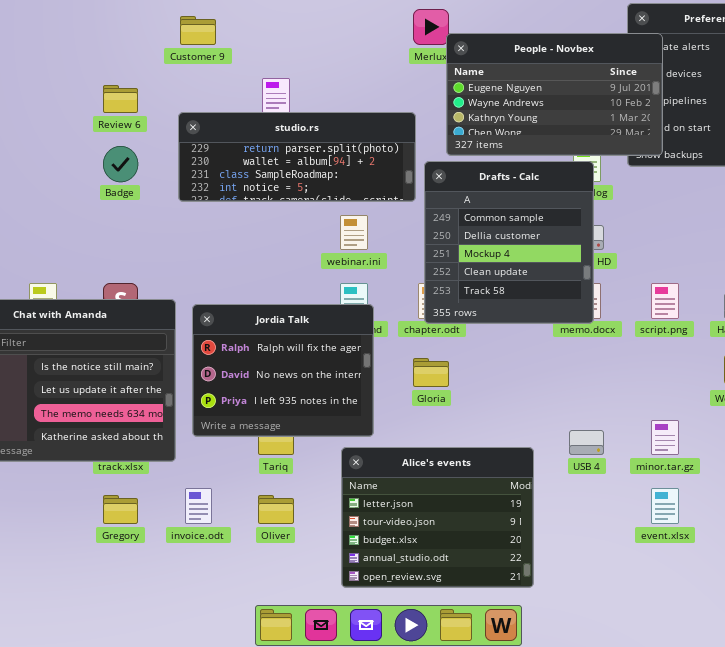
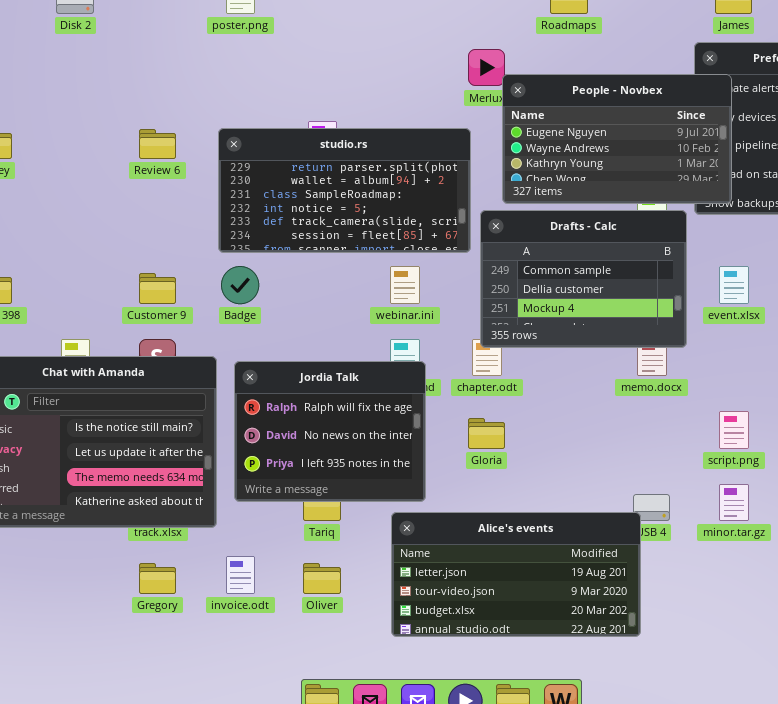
Customer 9: [180,16,216,45] -> [139,273,176,304], moved
studio.rs: [178,112,416,202] -> [218,128,471,253], resized
Badge: [103,146,138,182] -> [221,266,259,304], moved
Drafts - Calc: [424,161,594,324] -> [480,210,687,348], resized
script.png: [651,283,679,319] -> [719,411,749,449], moved
Alice's events: [341,447,534,588] -> [391,512,641,637], resized
event.xlsx: [651,488,679,524] -> [719,266,749,304], moved

